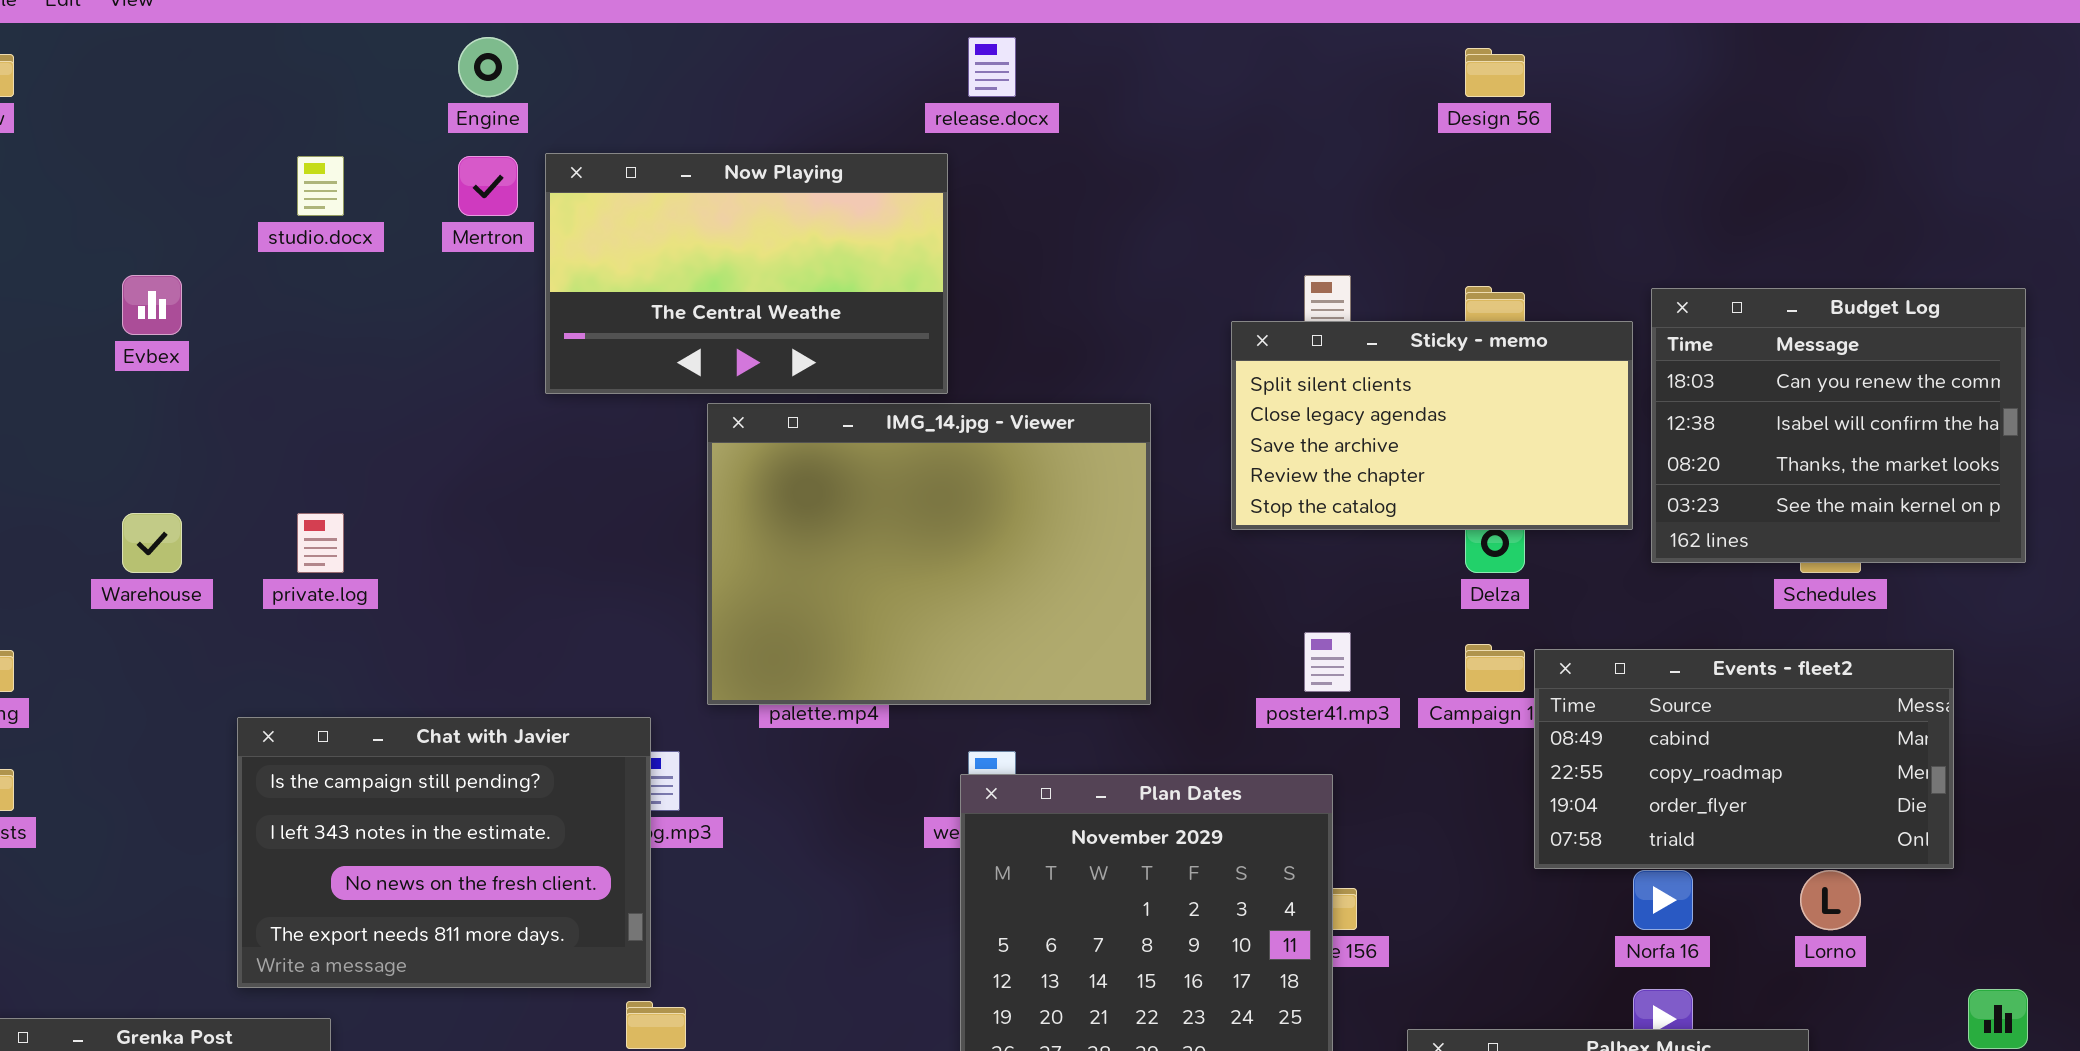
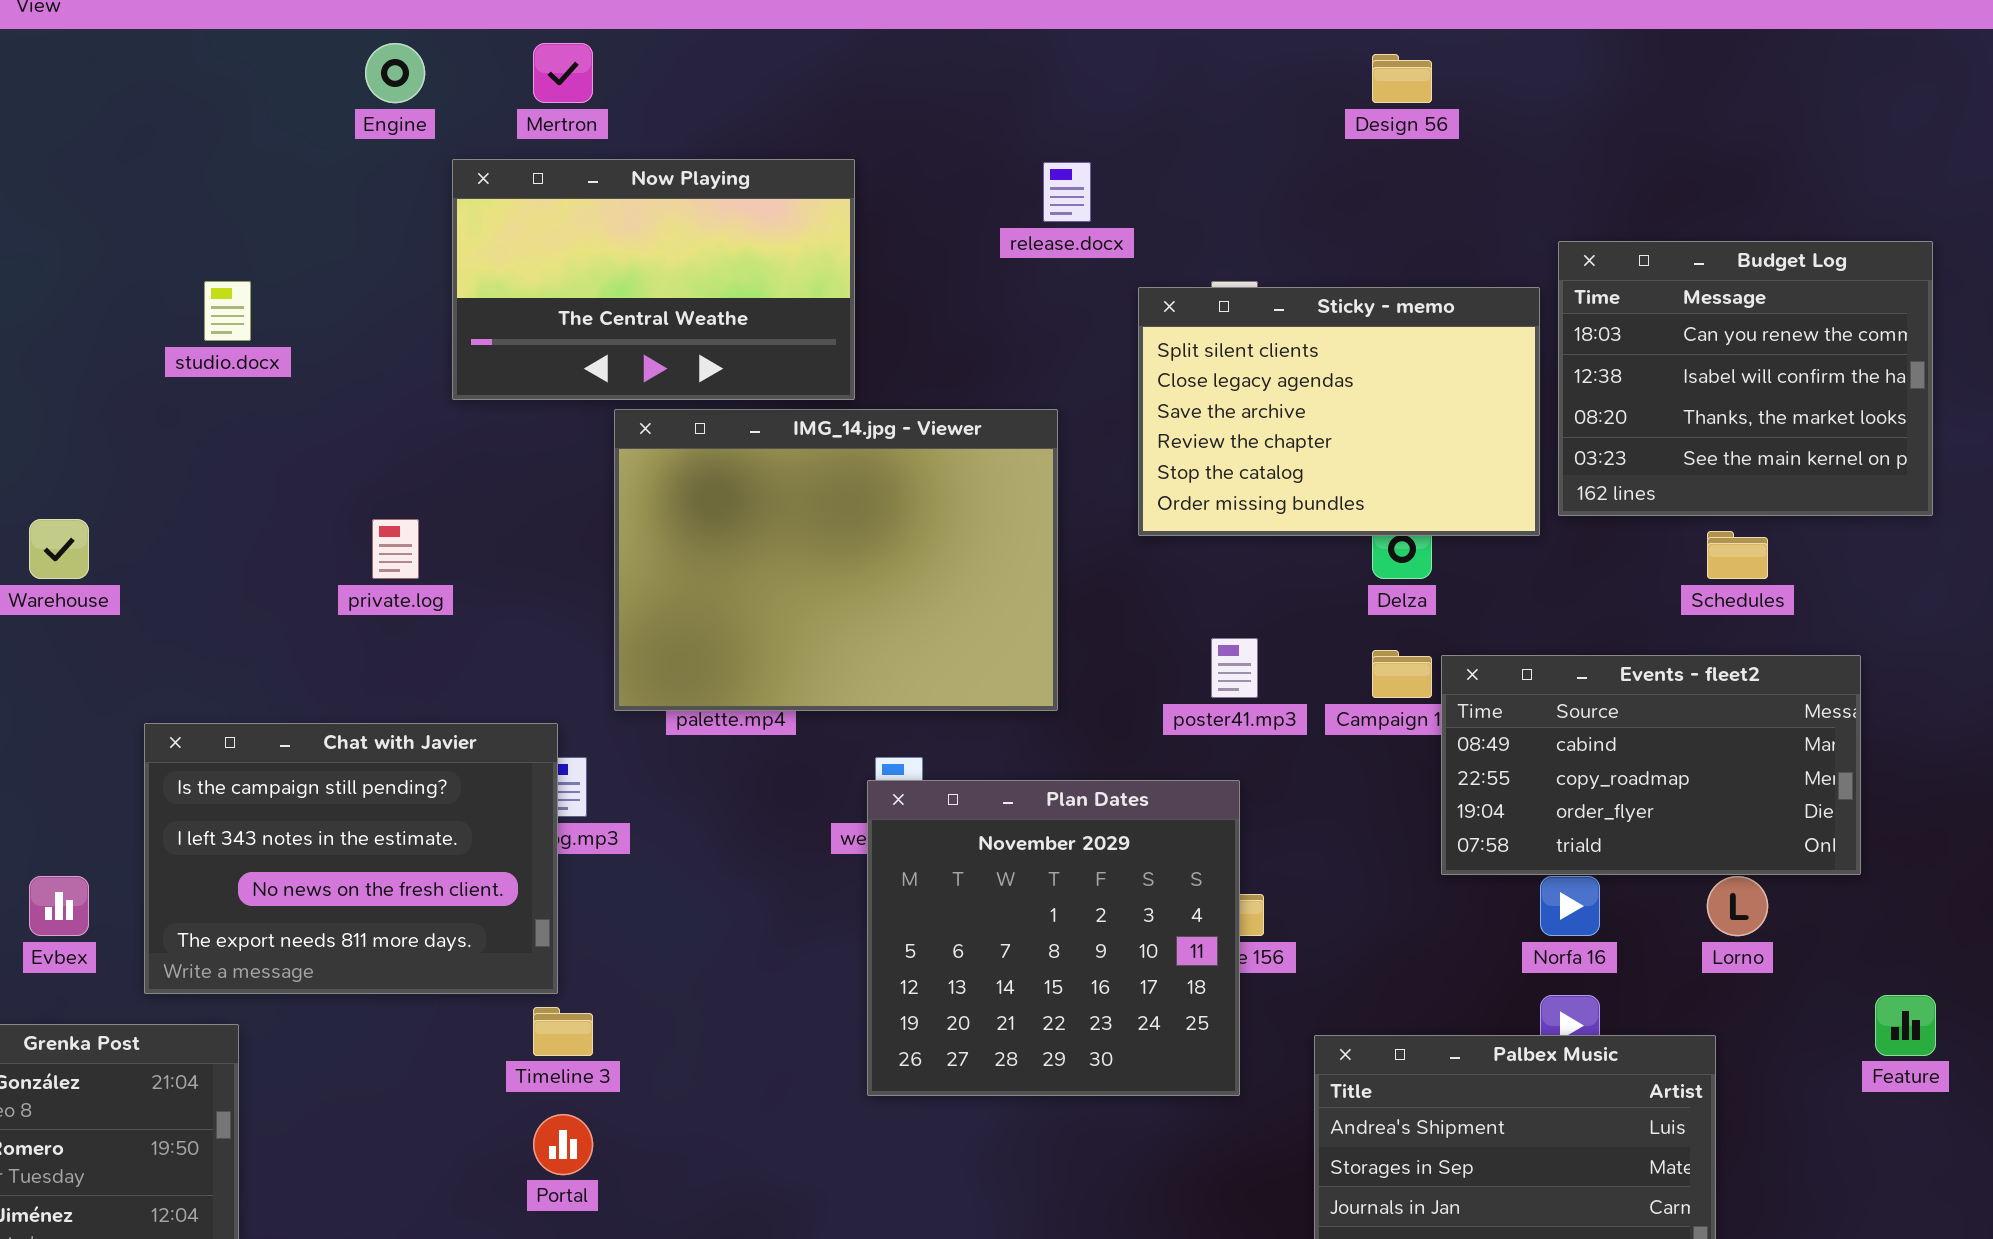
release.docx: [968,37,1016,97] -> [1043,162,1091,222], moved
studio.docx: [297,156,344,216] -> [204,281,251,341], moved
Mertron: [458,156,518,216] -> [533,43,593,103], moved
Evbex: [122,275,182,335] -> [29,876,89,936], moved
Budget Log: [1651,288,2026,563] -> [1558,241,1933,516], moved
Sticky - memo: [1231,321,1633,530] -> [1138,287,1540,536], resized
private.log: [297,513,344,573] -> [372,519,419,579], moved

